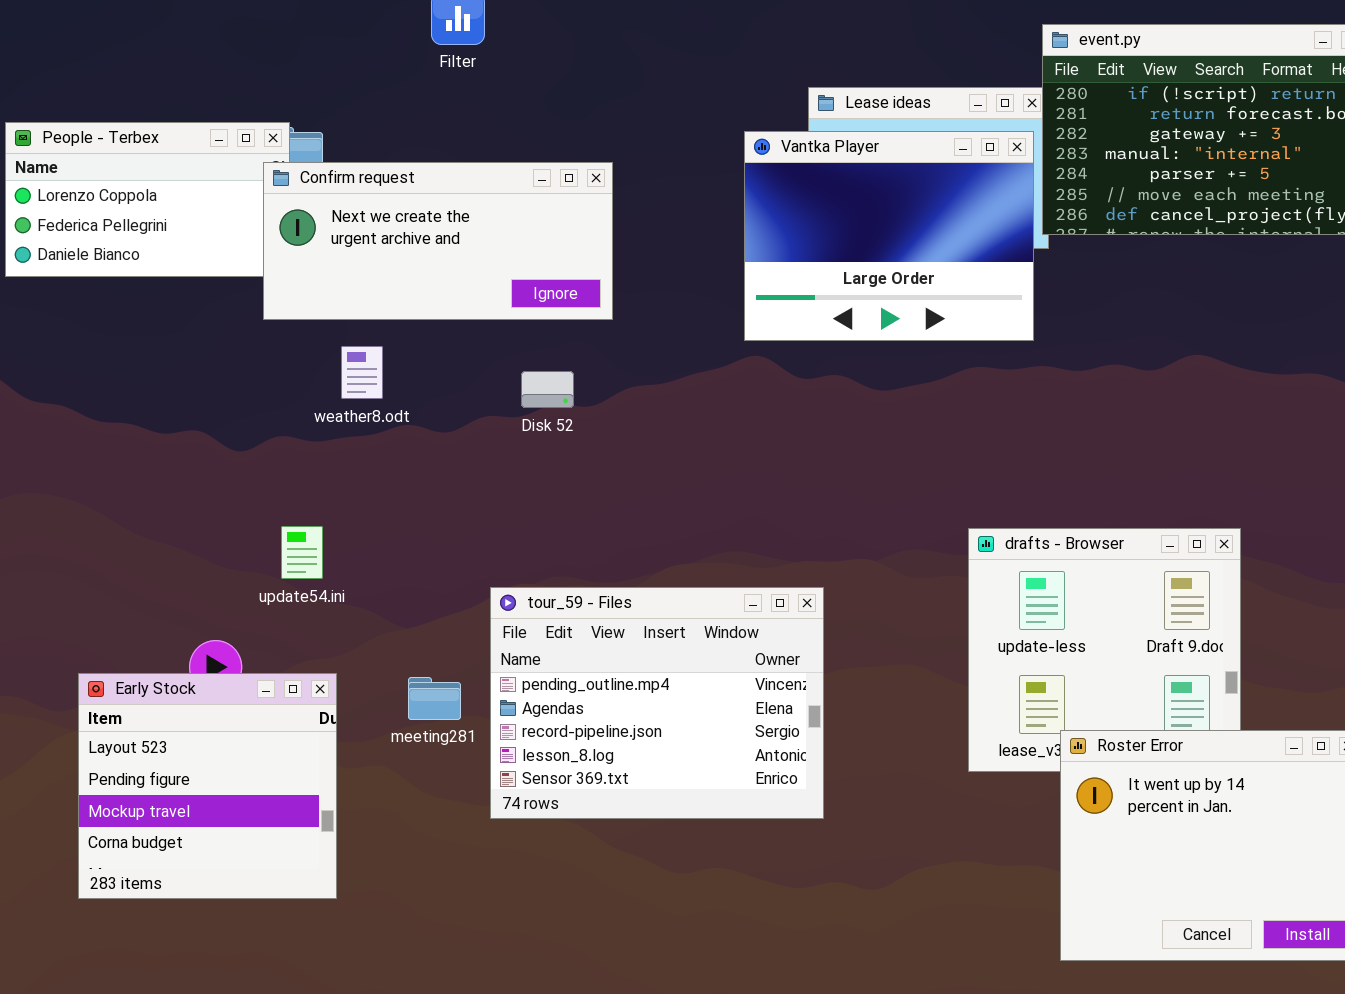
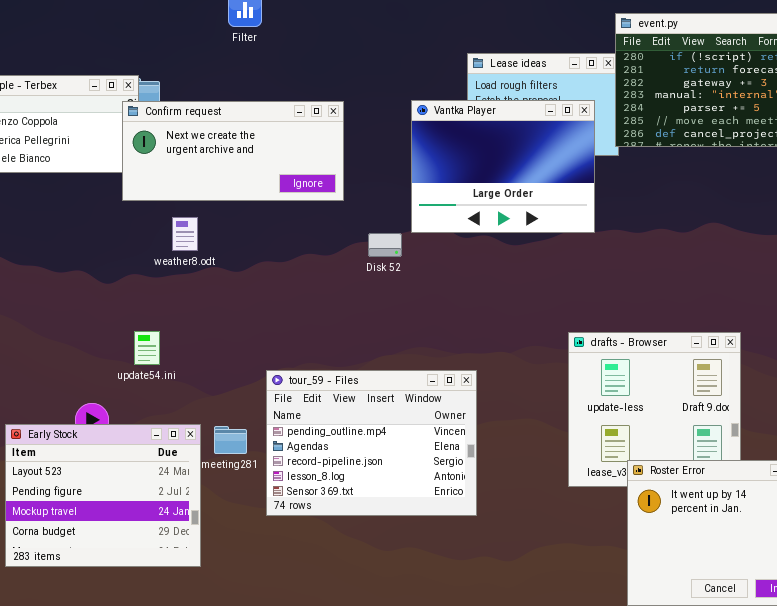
Vantka Player: [744,131,1034,341] -> [411,100,595,233], moved
Disk 52: [521,371,574,408] -> [368,233,402,257], moved
Early Stock: [78,673,337,899] -> [5,424,201,567], resized

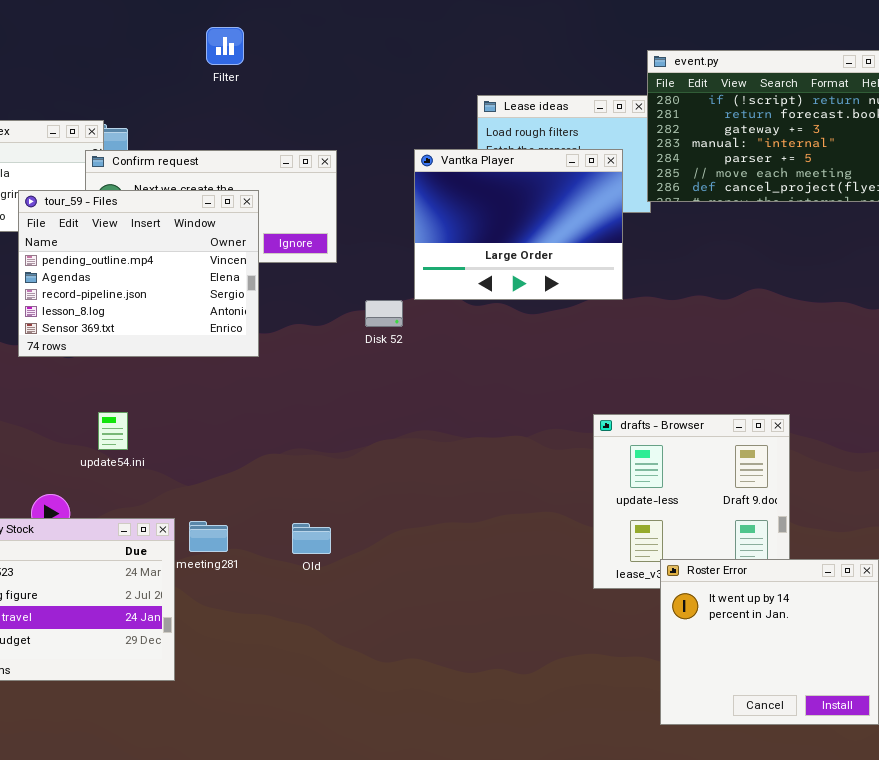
tour_59 - Files: [266,370,477,516] -> [18,190,259,357], moved

